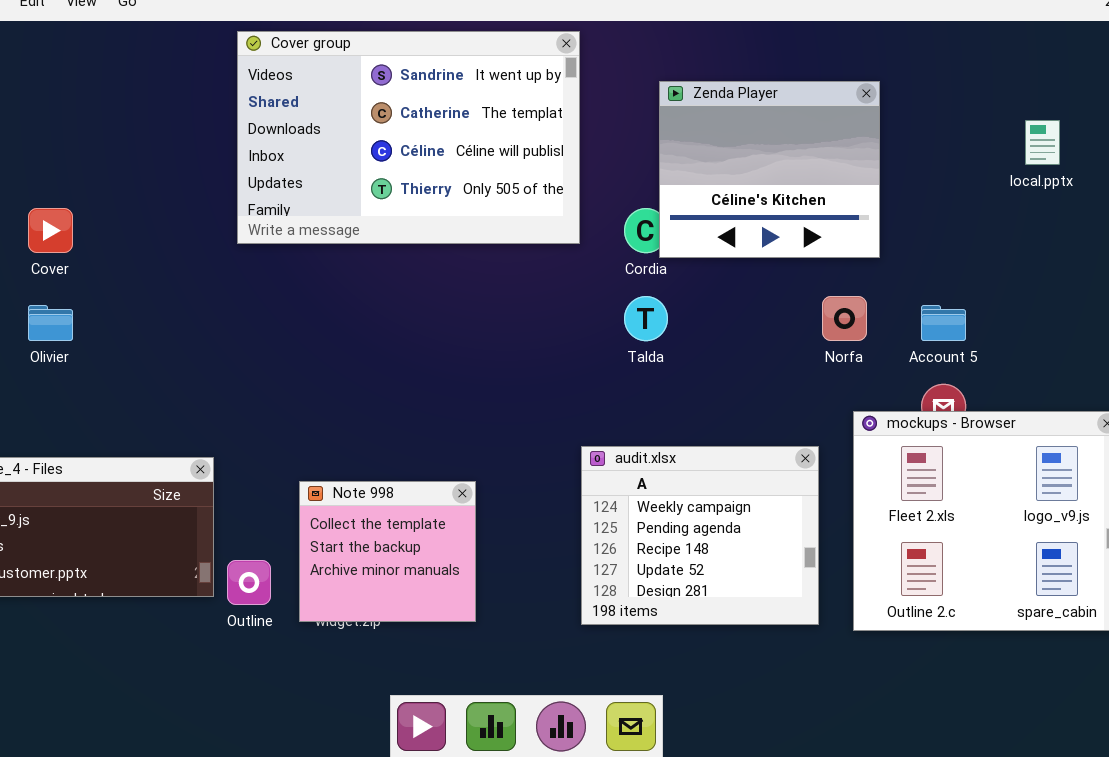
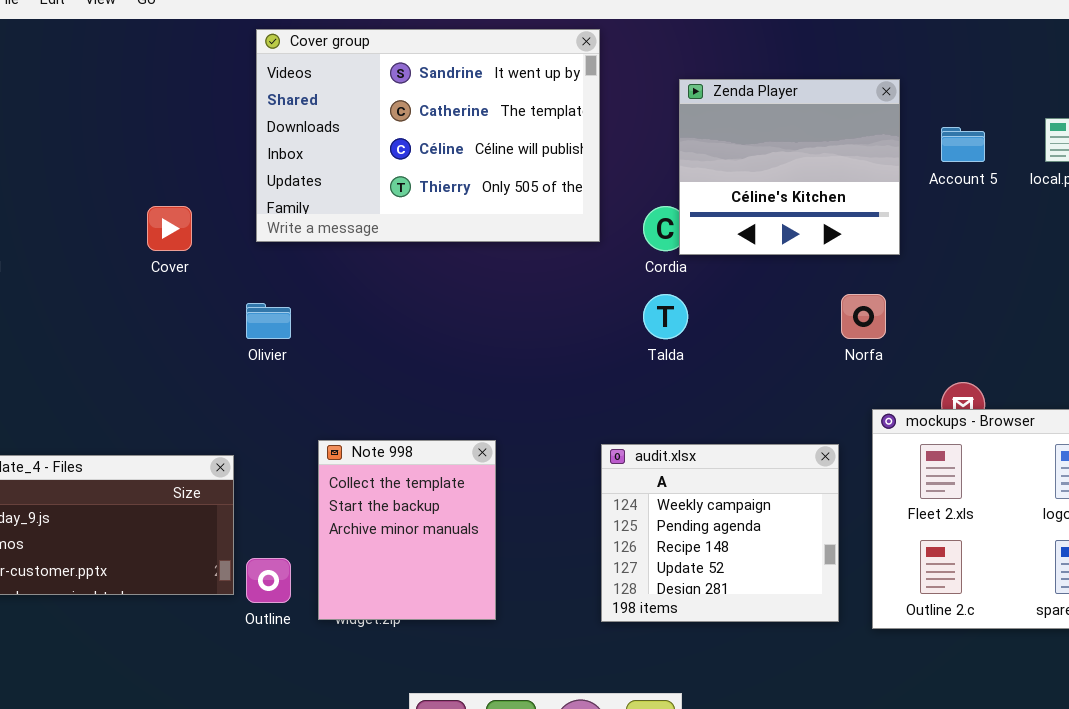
Cover: [28,208,73,253] -> [147,206,192,251], moved
Olivier: [28,305,73,341] -> [246,303,291,339], moved
Account 5: [921,305,966,341] -> [941,127,985,162], moved
Note 998: [299,481,476,622] -> [318,440,496,620], resized

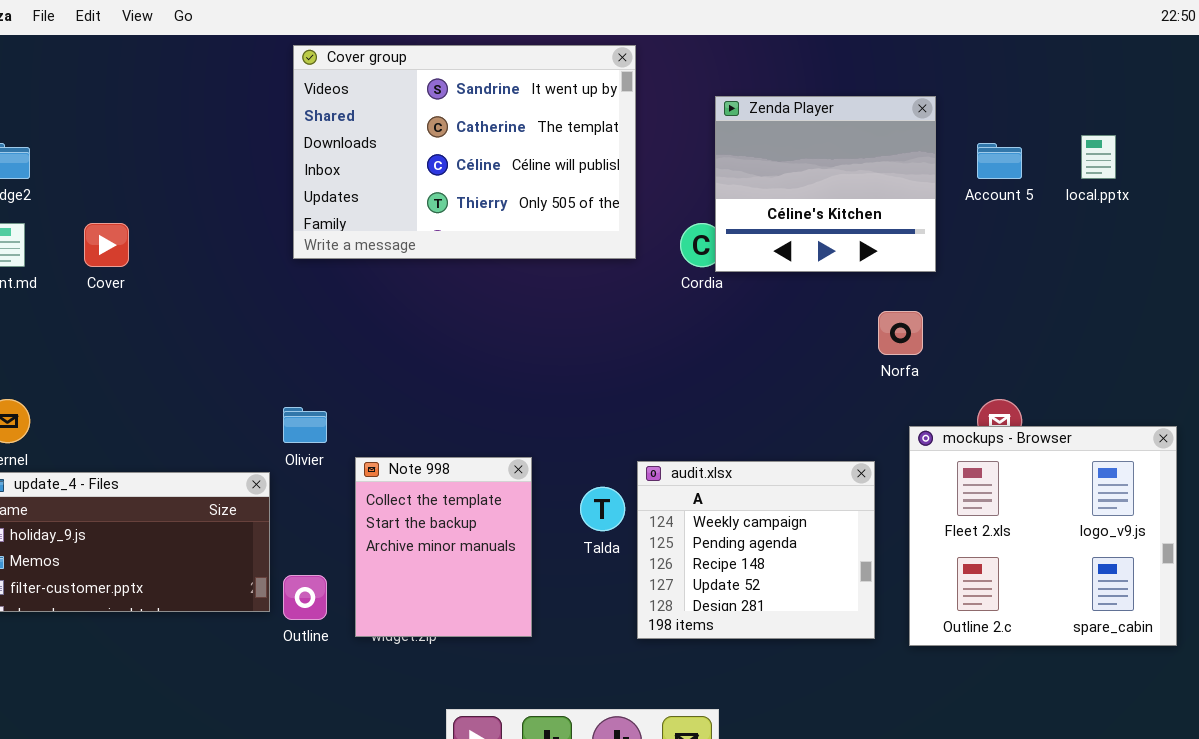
Cover: [147,206,192,251] -> [84,223,129,267], moved
Talda: [643,294,688,339] -> [580,487,625,531], moved
Olivier: [246,303,291,339] -> [283,407,327,443], moved

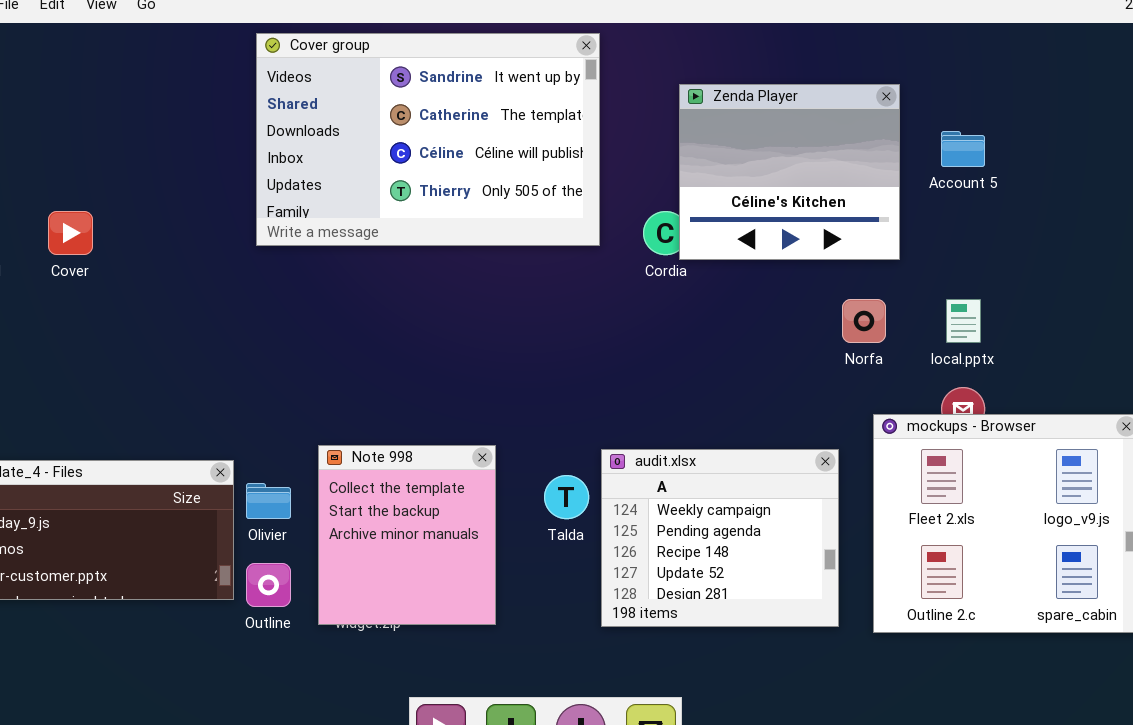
local.pptx: [1081,135,1116,179] -> [946,299,981,343], moved
Olivier: [283,407,327,443] -> [246,483,291,519], moved

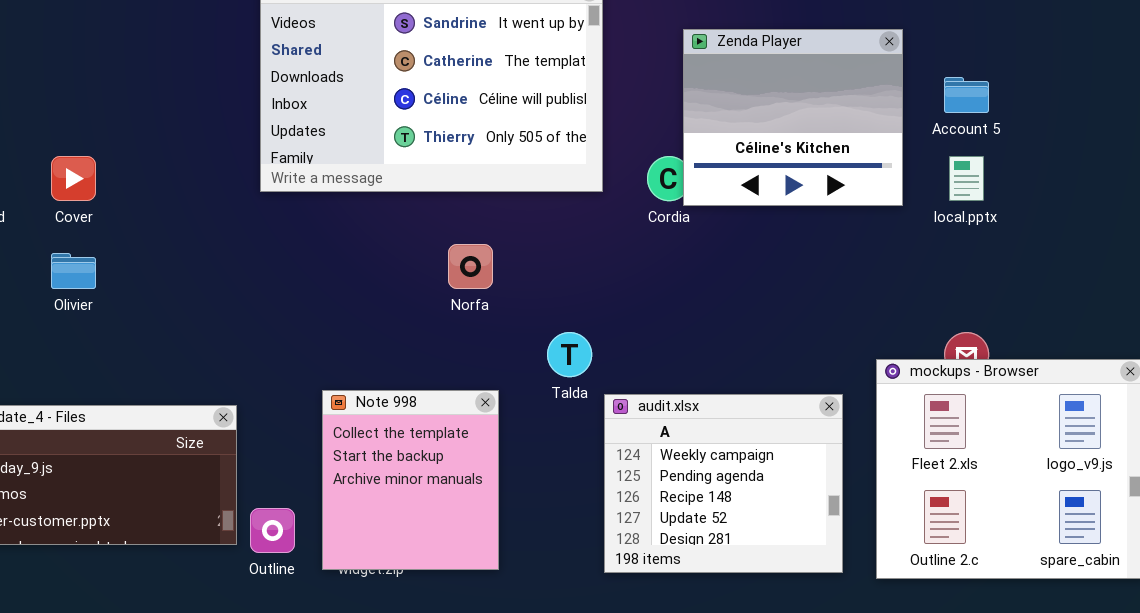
Norfa: [842,299,886,343] -> [448,244,493,289], moved
local.pptx: [946,299,981,343] -> [949,156,984,201], moved
Talda: [544,475,589,519] -> [547,332,592,377], moved
Olivier: [246,483,291,519] -> [51,253,96,289], moved

